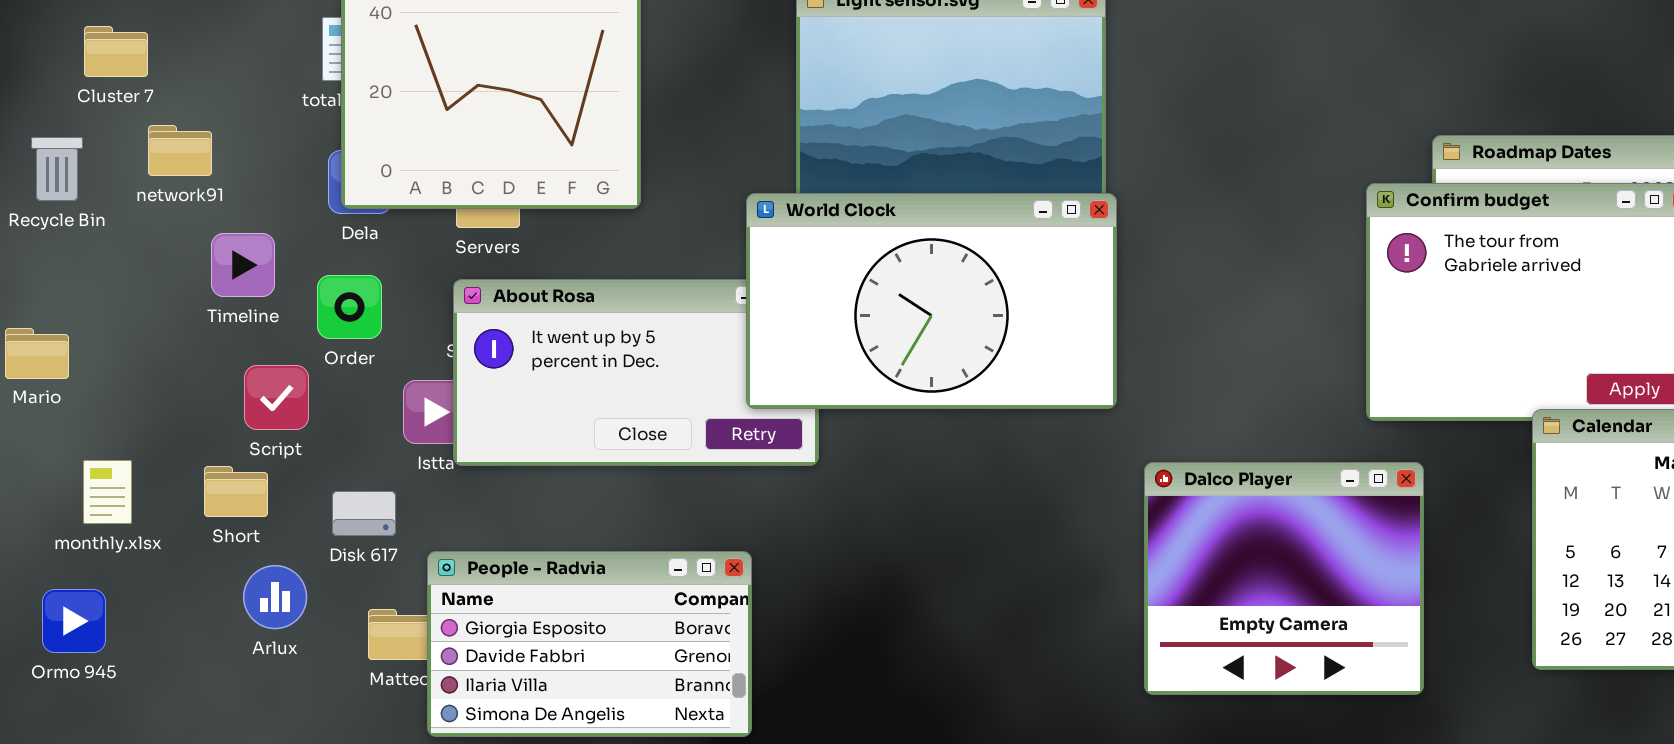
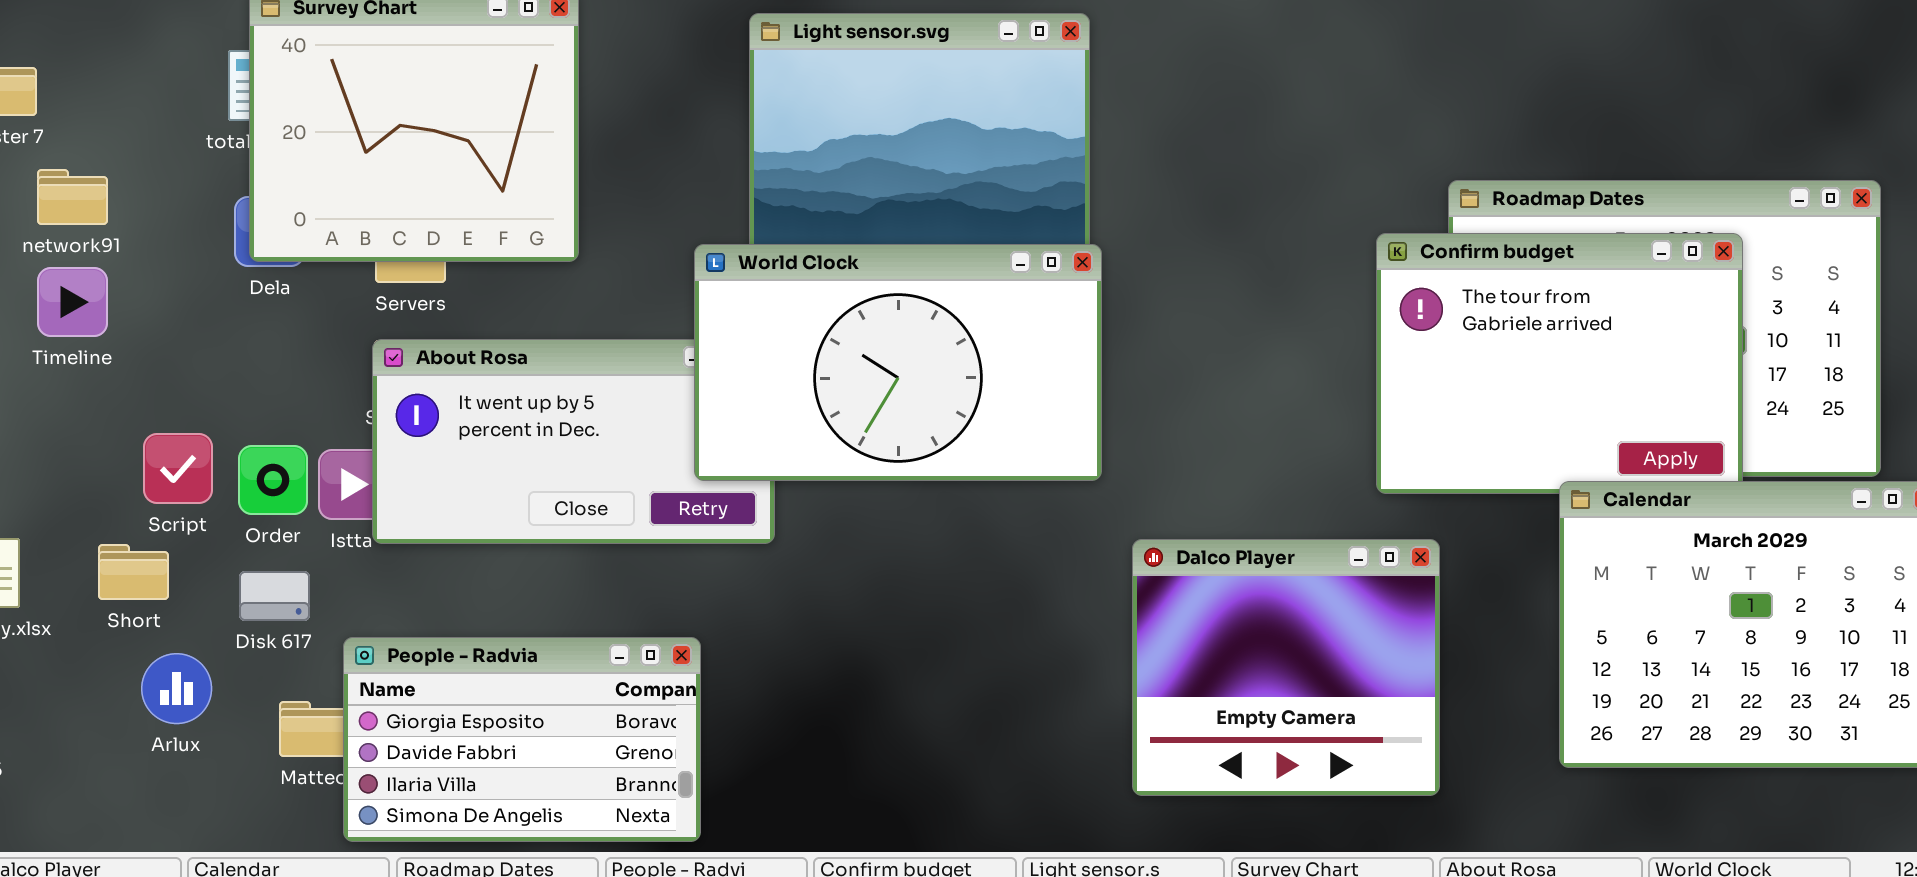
Timeline: [211,233,275,297] -> [37,267,108,337], moved
Order: [317,275,382,339] -> [238,445,308,515], moved

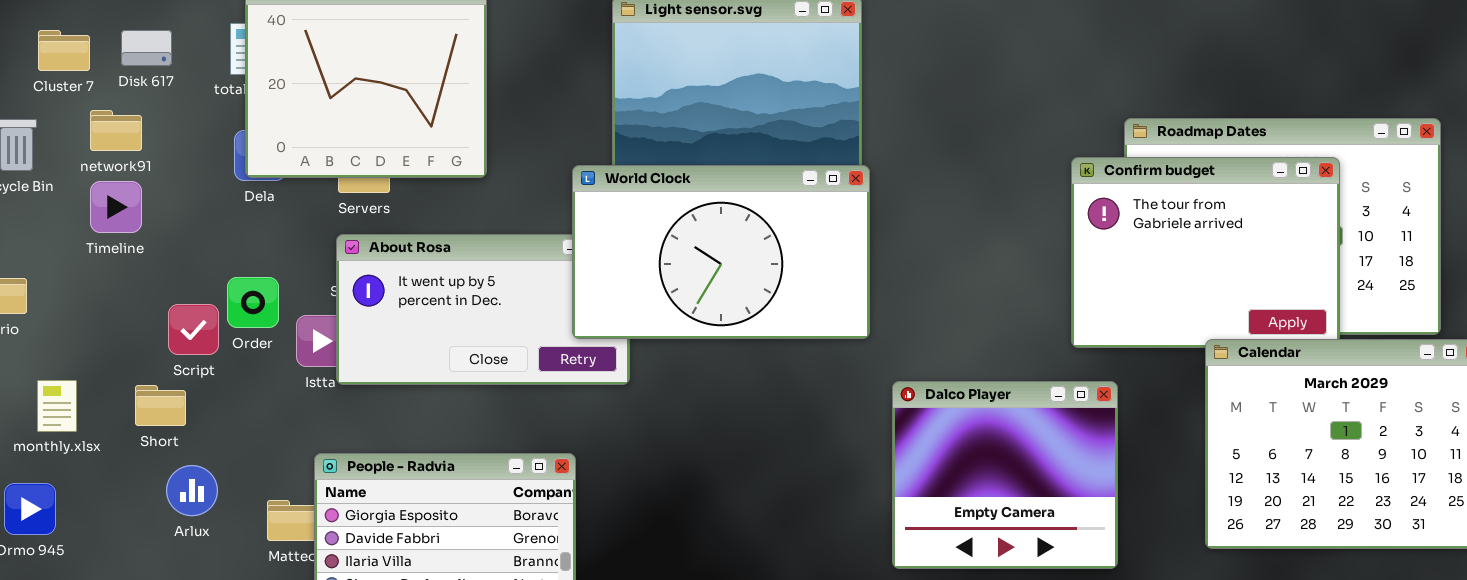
Order: [238,445,308,515] -> [227,277,279,328], moved
Disk 617: [239,571,310,621] -> [121,30,172,66], moved

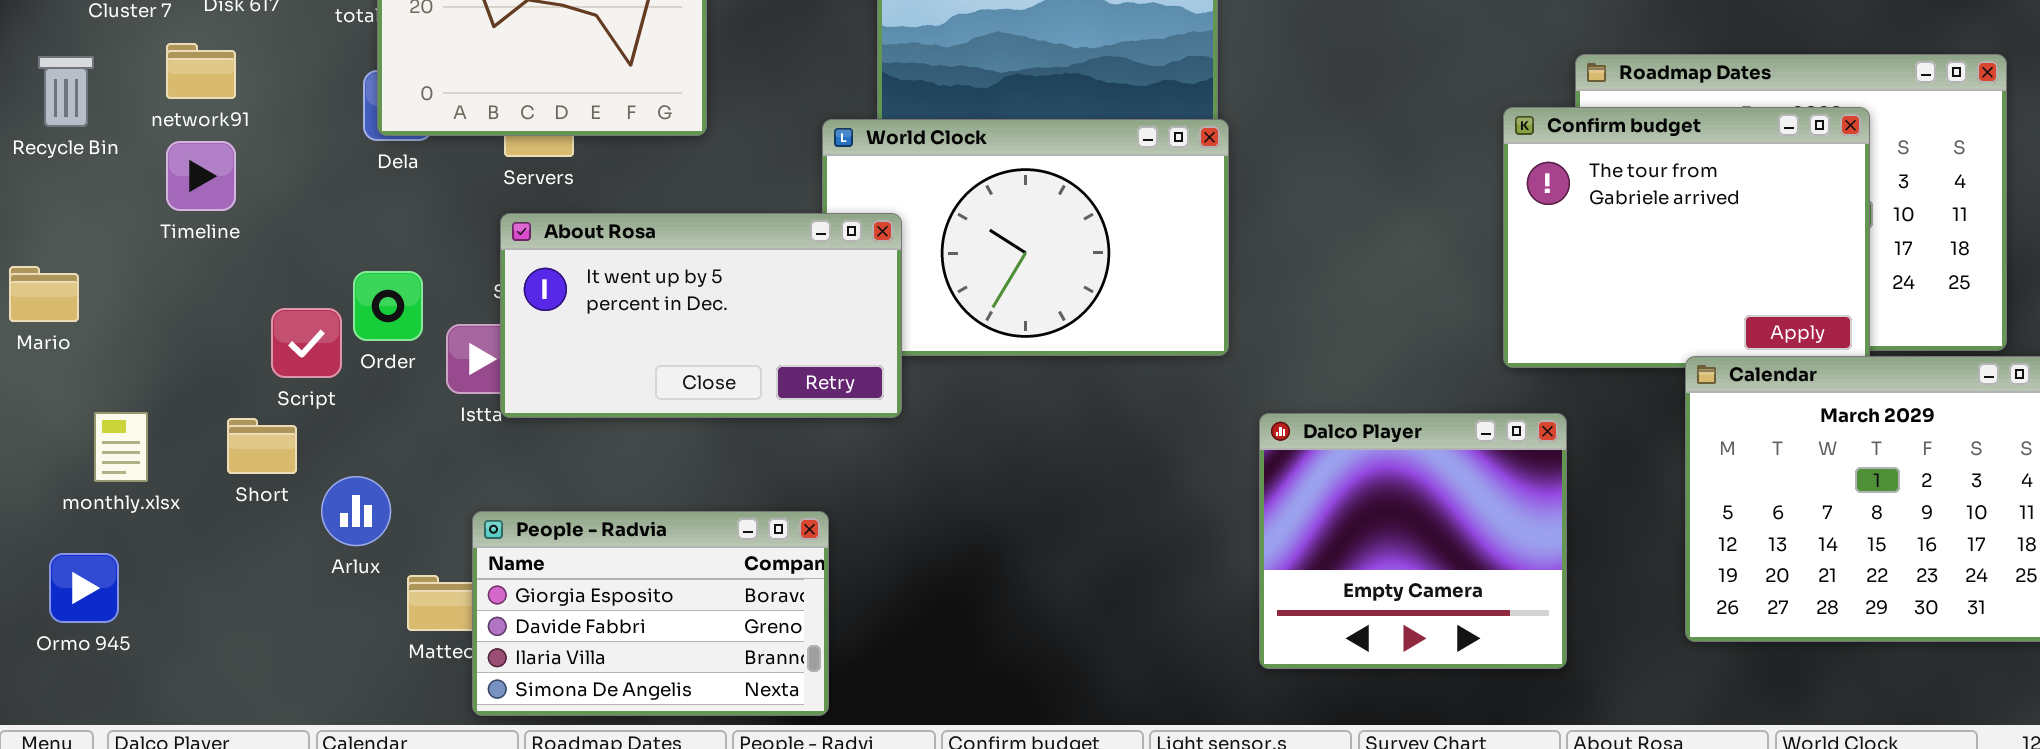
About Rosa: [336,234,630,385] -> [500,213,902,418], raised
Arlux: [166,465,218,516] -> [321,476,391,546], moved

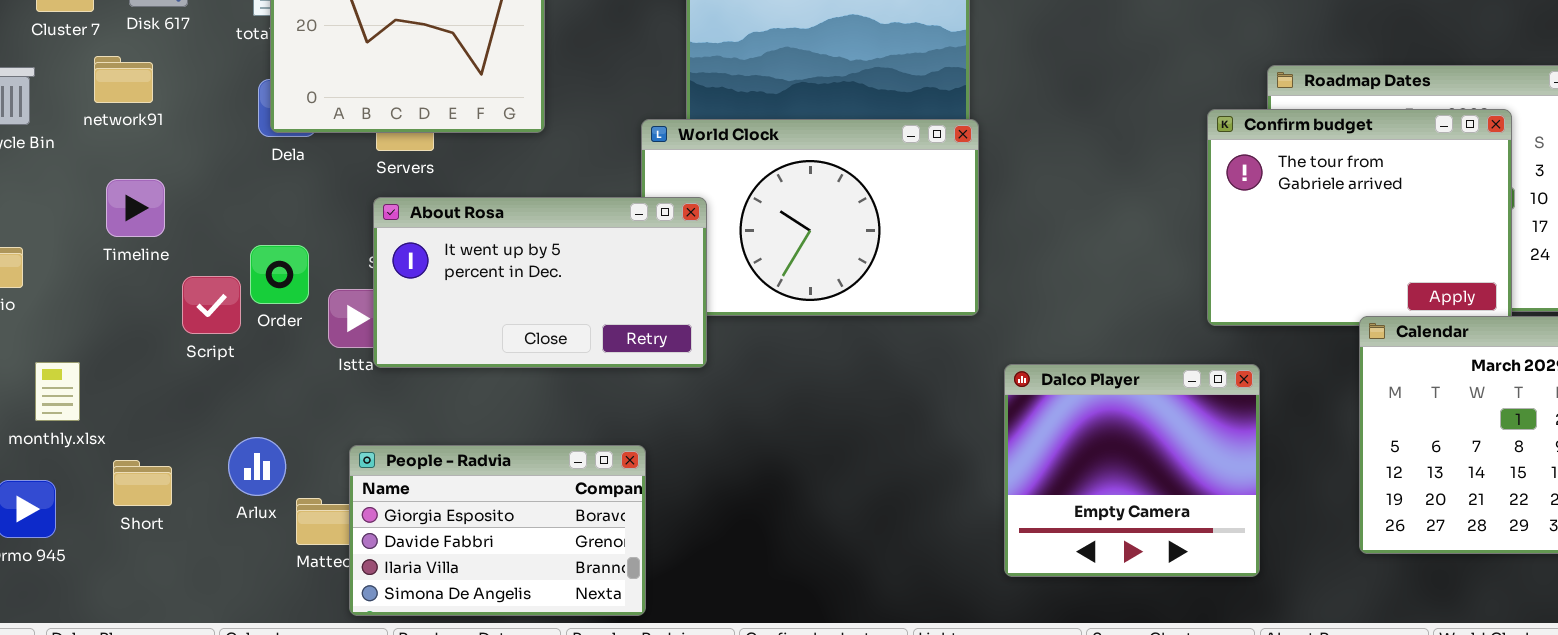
Timeline: [166,141,236,211] -> [106,179,165,237], moved
Short: [227,418,297,474] -> [113,460,172,506], moved
Arlux: [321,476,391,546] -> [228,437,286,496], moved

